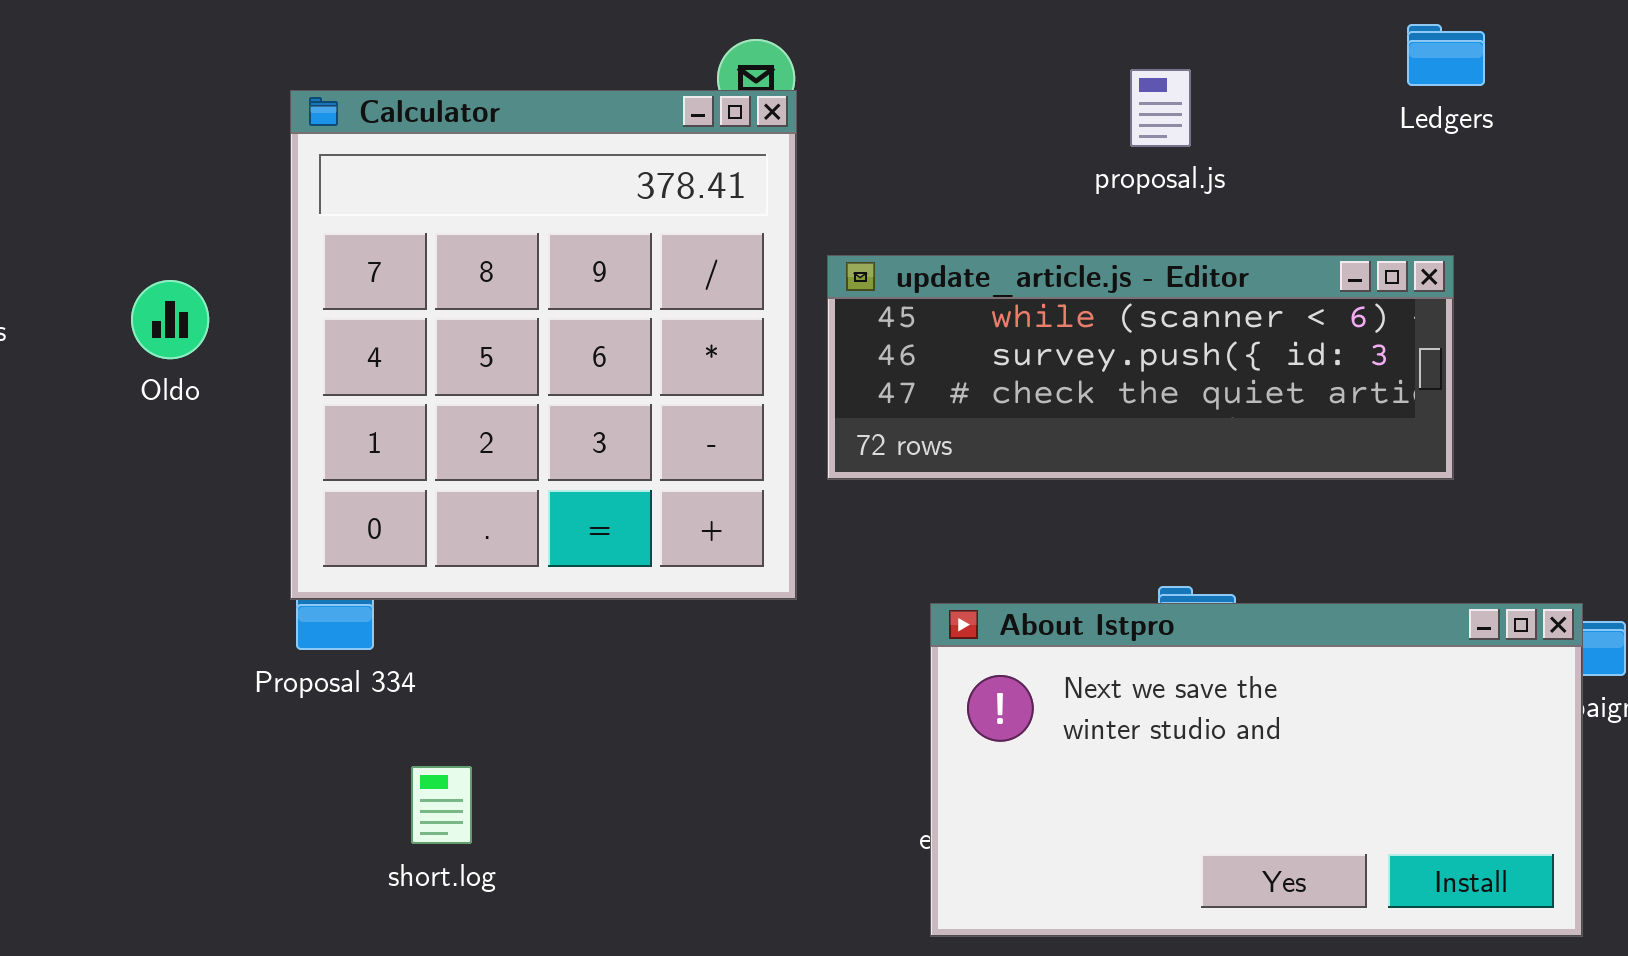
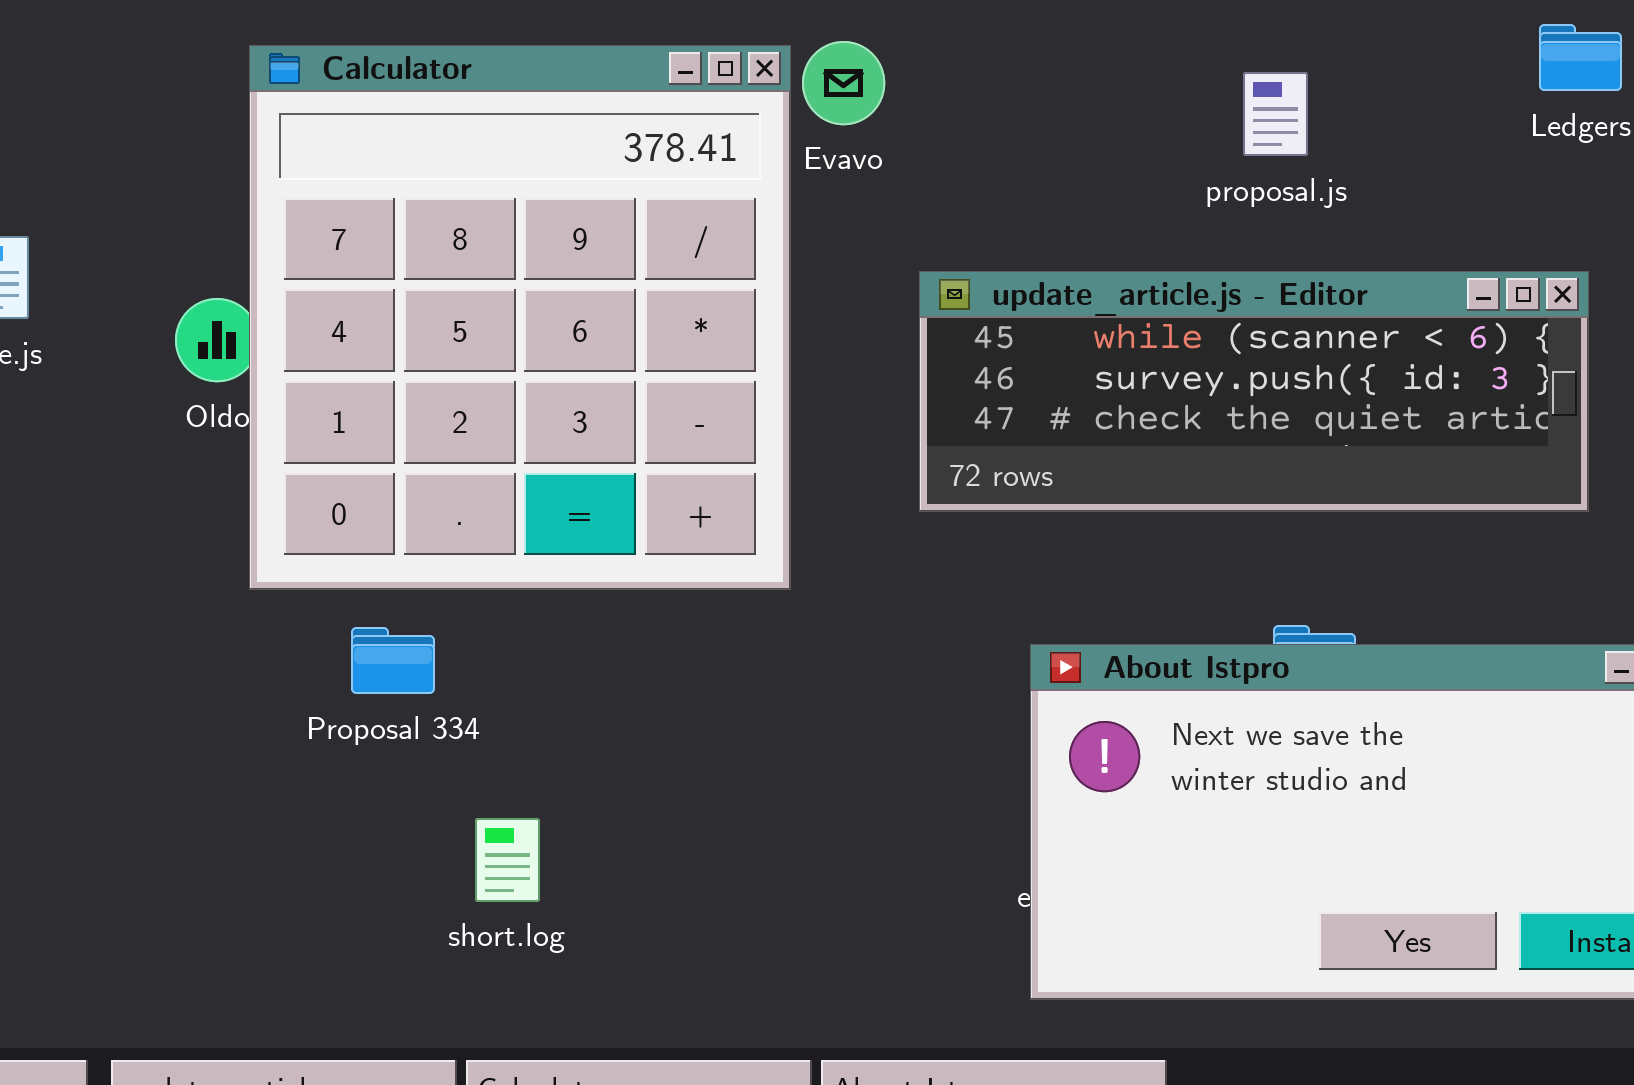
Calculator: [290,90,797,600] -> [249,45,791,590], moved

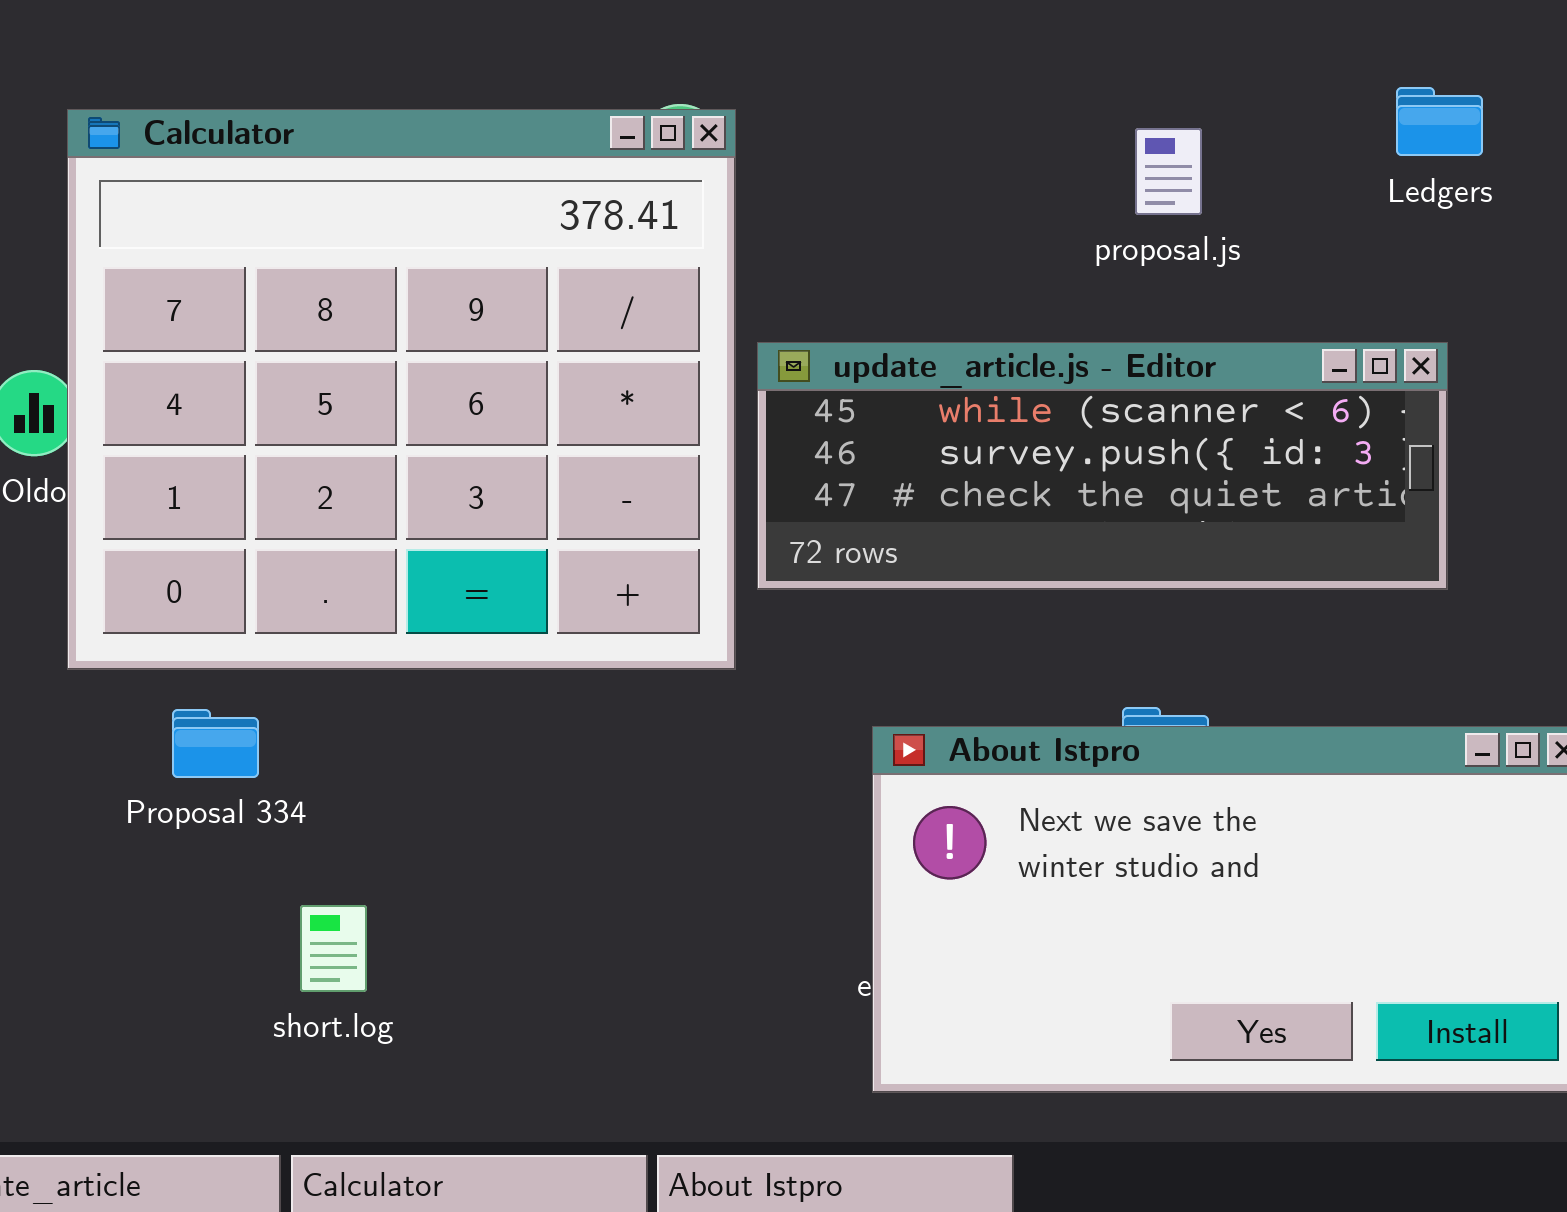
Calculator: [249,45,791,590] -> [67,109,736,670], resized
proposal.js: [1243,72,1308,156] -> [1135,128,1202,215], moved

